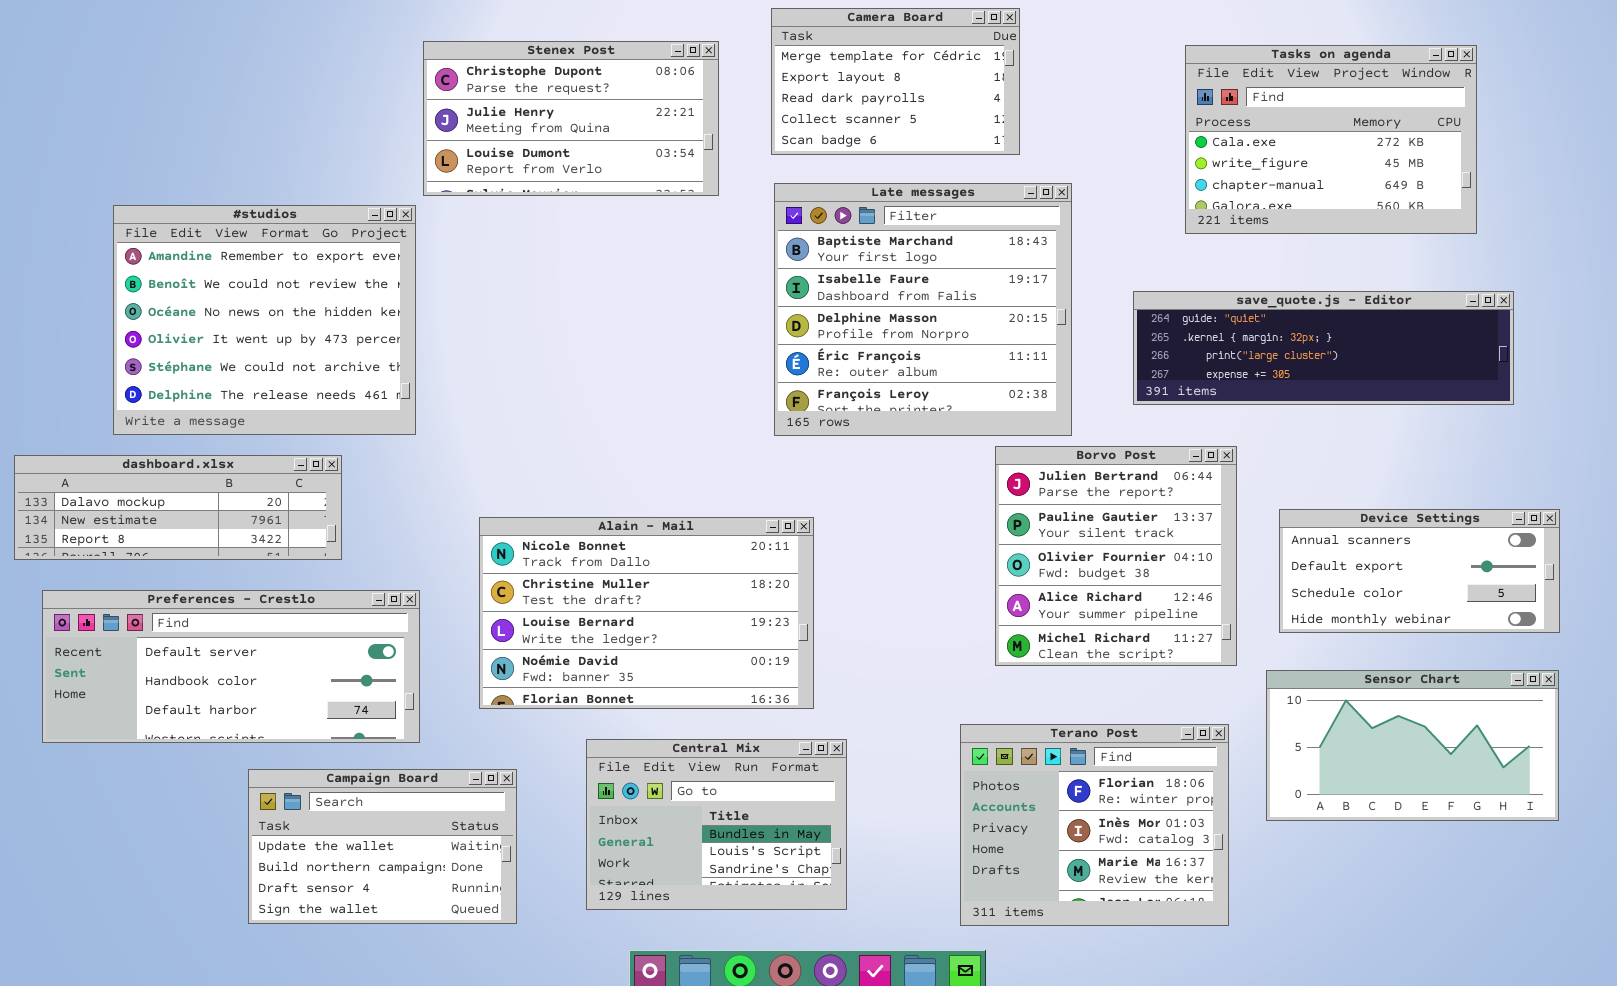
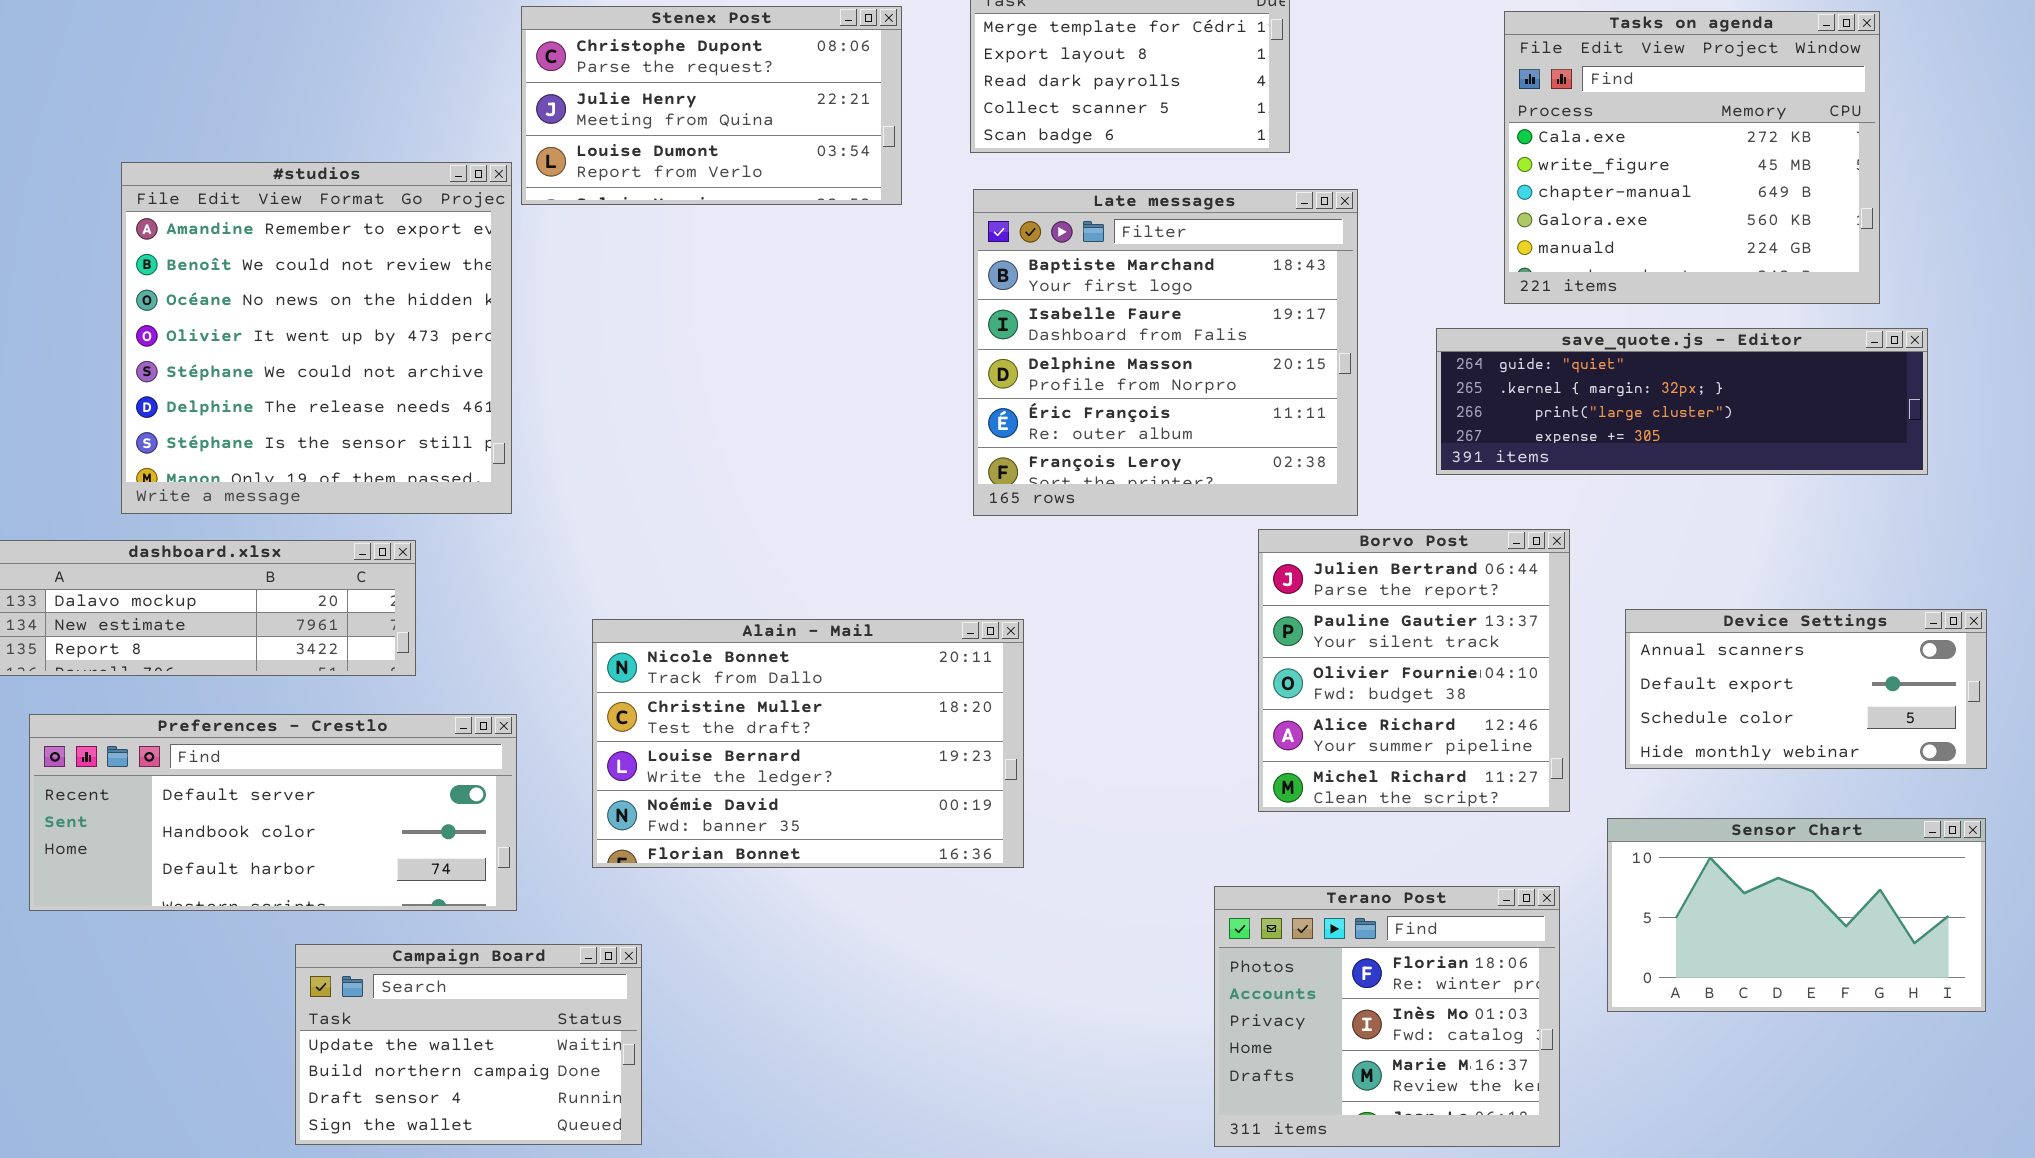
Tasks on agenda: [1185,45,1477,234] -> [1504,11,1880,304], resized
#studios: [113,205,416,435] -> [121,162,512,514], resized
Central Mix: [586,739,847,910] -> none, closed

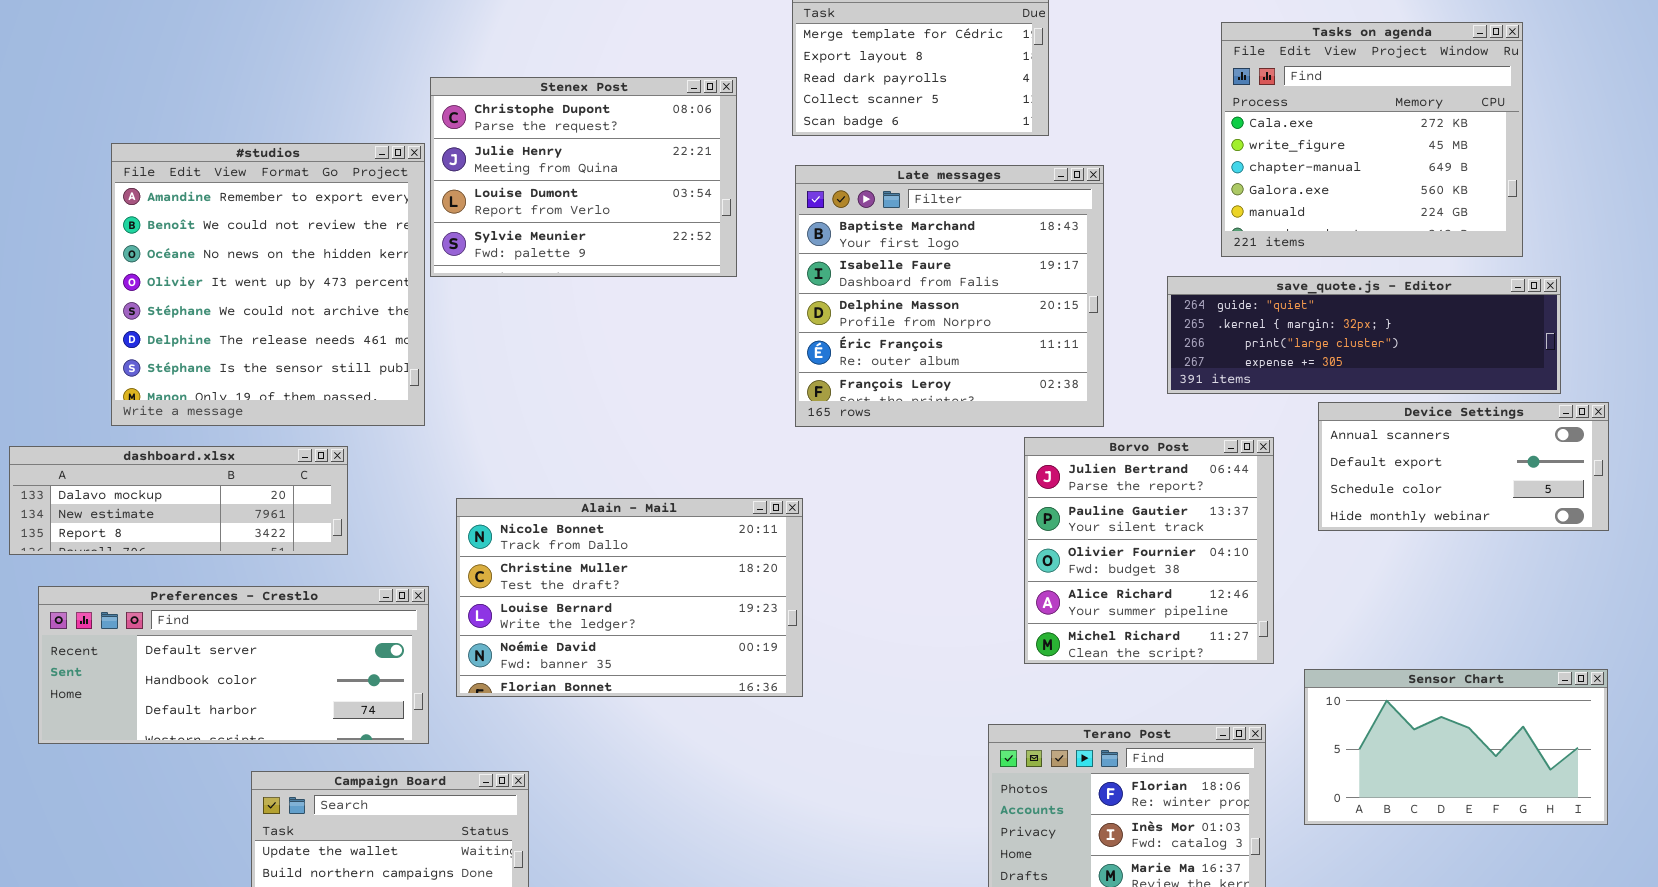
Stenex Post: [521,6,902,205] -> [430,77,737,277], moved, resized
Device Settings: [1625,609,1987,769] -> [1318,402,1609,531], moved
Alain - Mail: [592,619,1024,868] -> [456,498,803,697], moved

